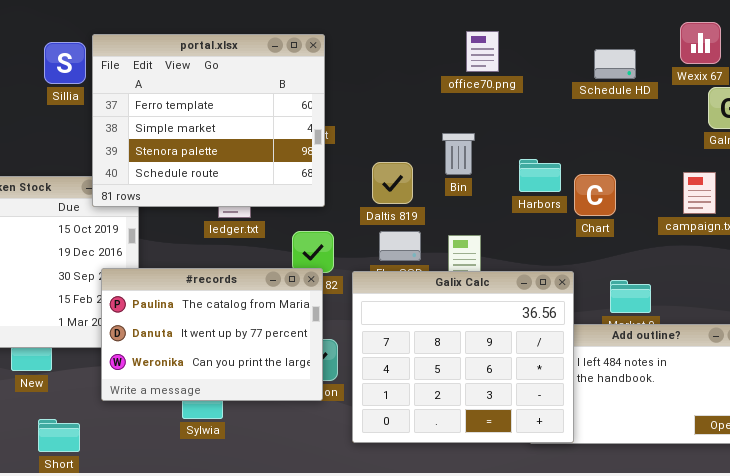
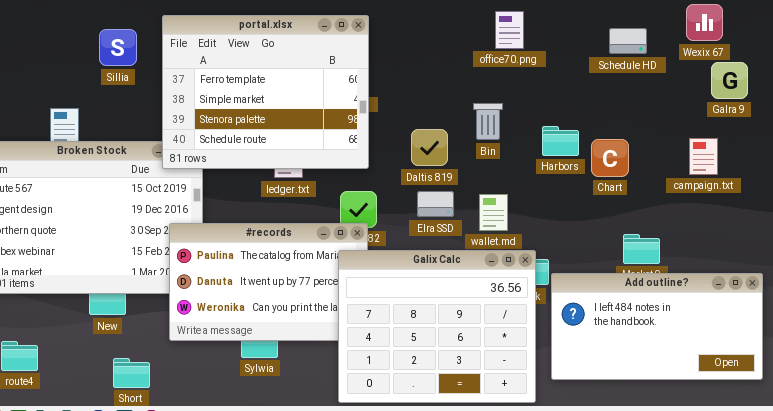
Sillia: [44,42,86,84] -> [99,29,137,66], moved
Galix Calc: [352,271,574,443] -> [338,250,536,403], moved

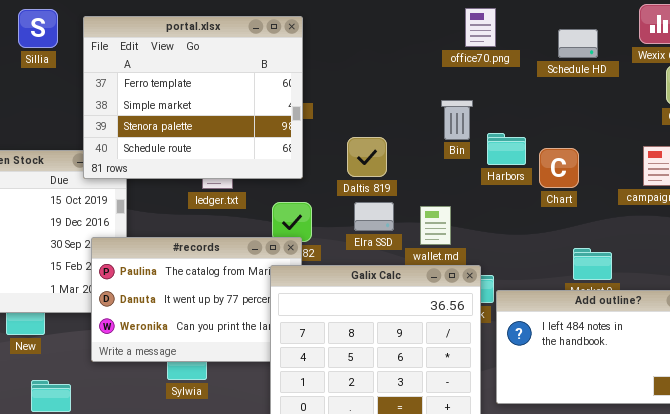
office70.png: [495,11,524,49] -> [465,8,496,47], moved
Sillia: [99,29,137,66] -> [18,9,58,48], moved
Bin: [473,103,503,140] -> [441,100,473,140], moved

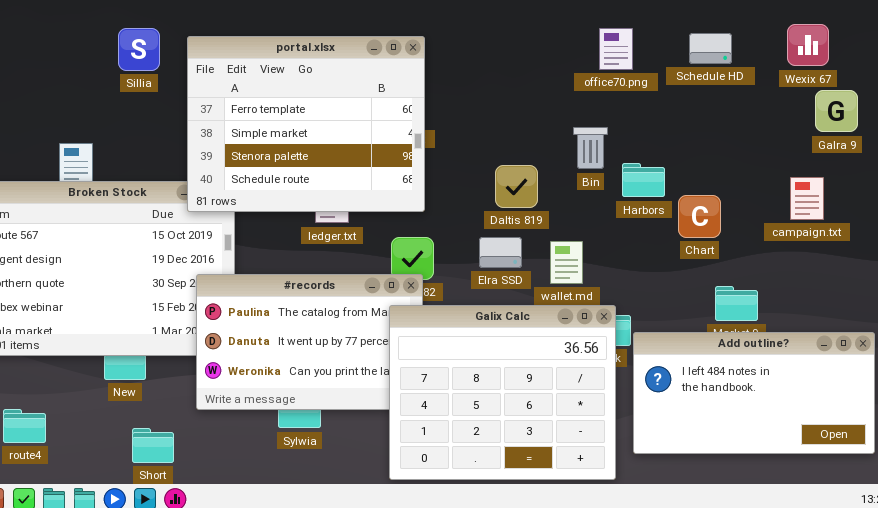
Schedule HD: [558,29,598,58] -> [689,33,732,64], moved
Daltis 819: [347,137,387,177] -> [495,165,538,208], moved
Chart: [539,148,579,188] -> [678,195,721,238], moved

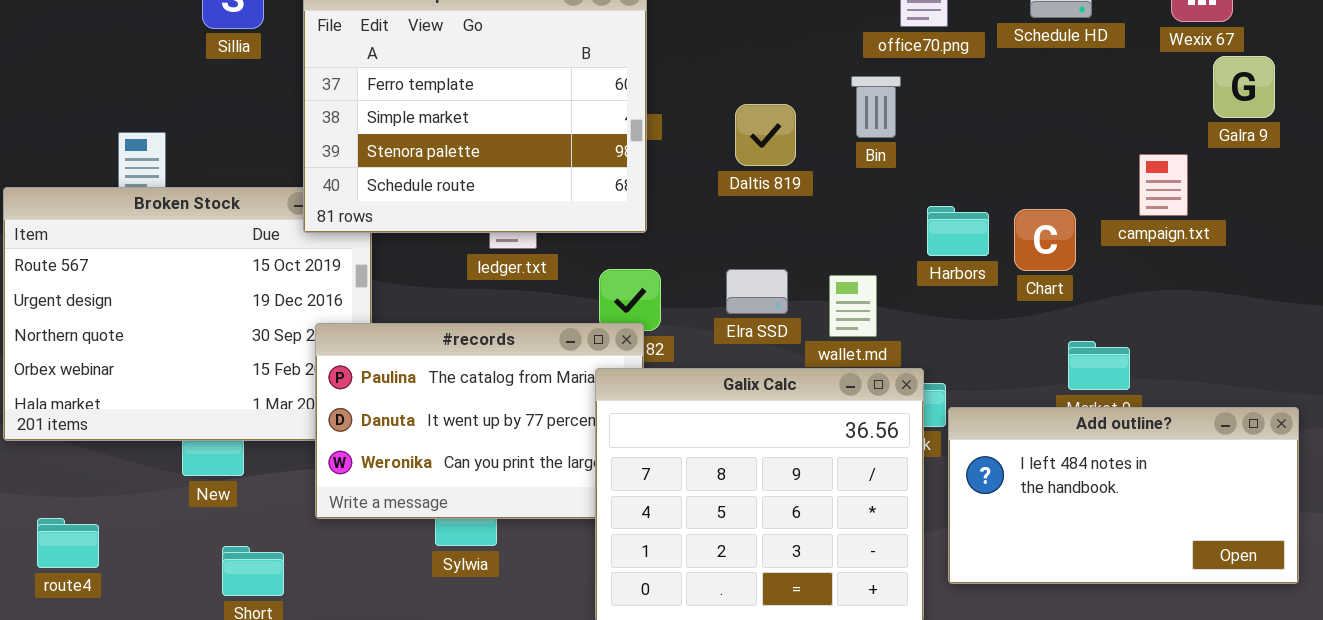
Bin: [573,127,608,169] -> [851,76,901,138], moved
Harbors: [622,163,665,197] -> [927,206,989,256], moved
Daltis 819: [495,165,538,208] -> [735,104,796,166], moved
campaign.txt: [790,177,824,220] -> [1139,154,1188,216], moved

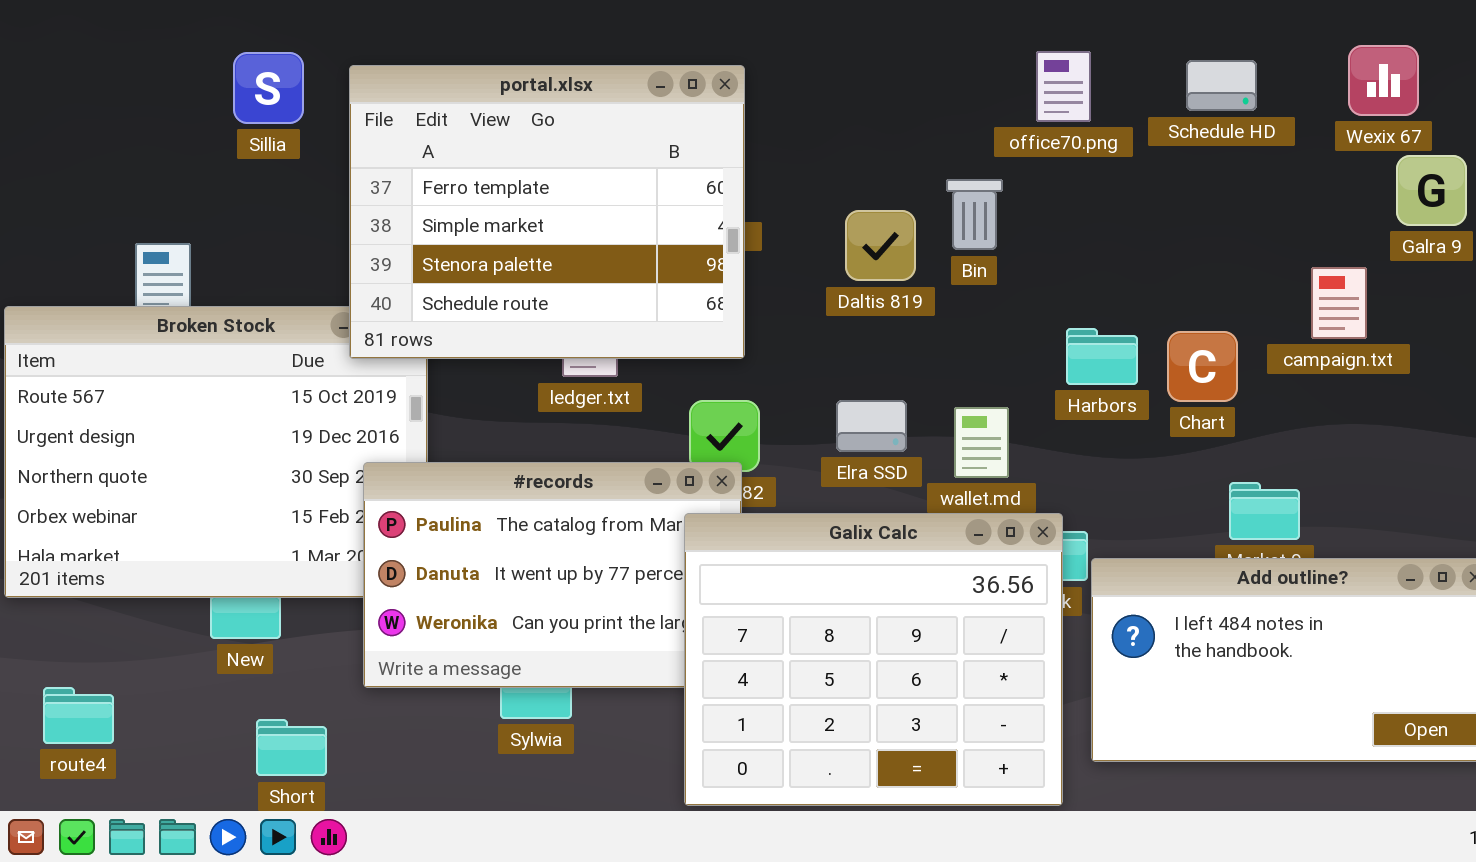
Bin: [851,76,901,138] -> [946,179,1003,250], moved

